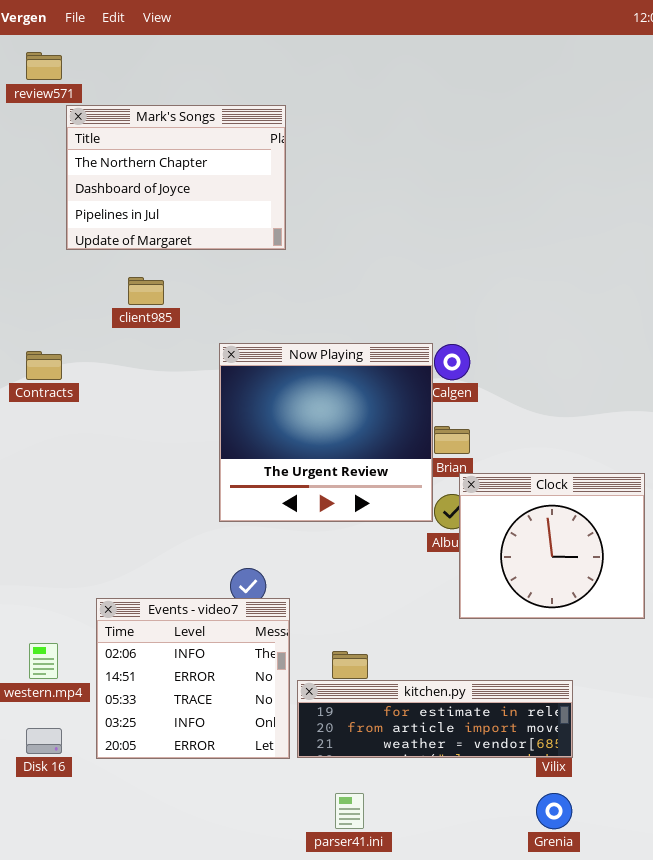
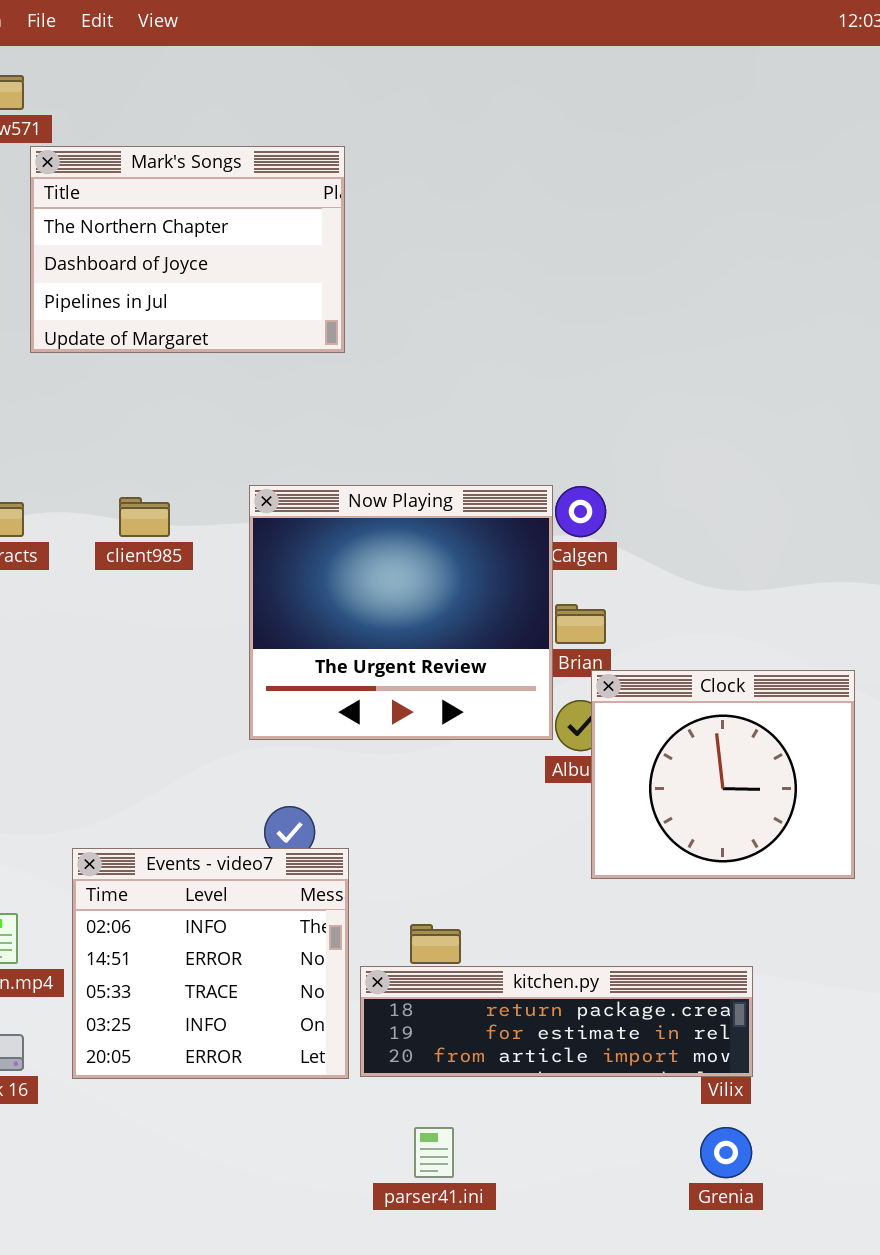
client985: [128,277,164,305] -> [119,497,170,537], moved
kitchen.py: [297,680,573,758] -> [360,966,753,1077], scrolled up 1 row

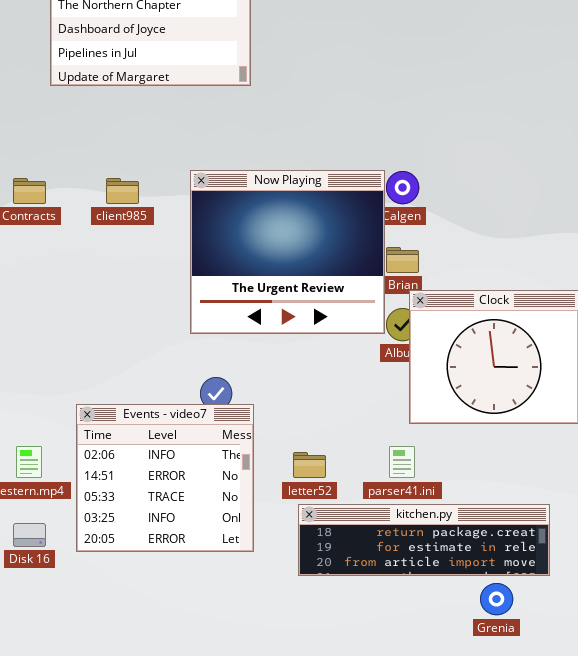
kitchen.py: [360,966,753,1077] -> [298,504,550,576], moved
parser41.ini: [414,1127,454,1178] -> [389,446,415,478], moved

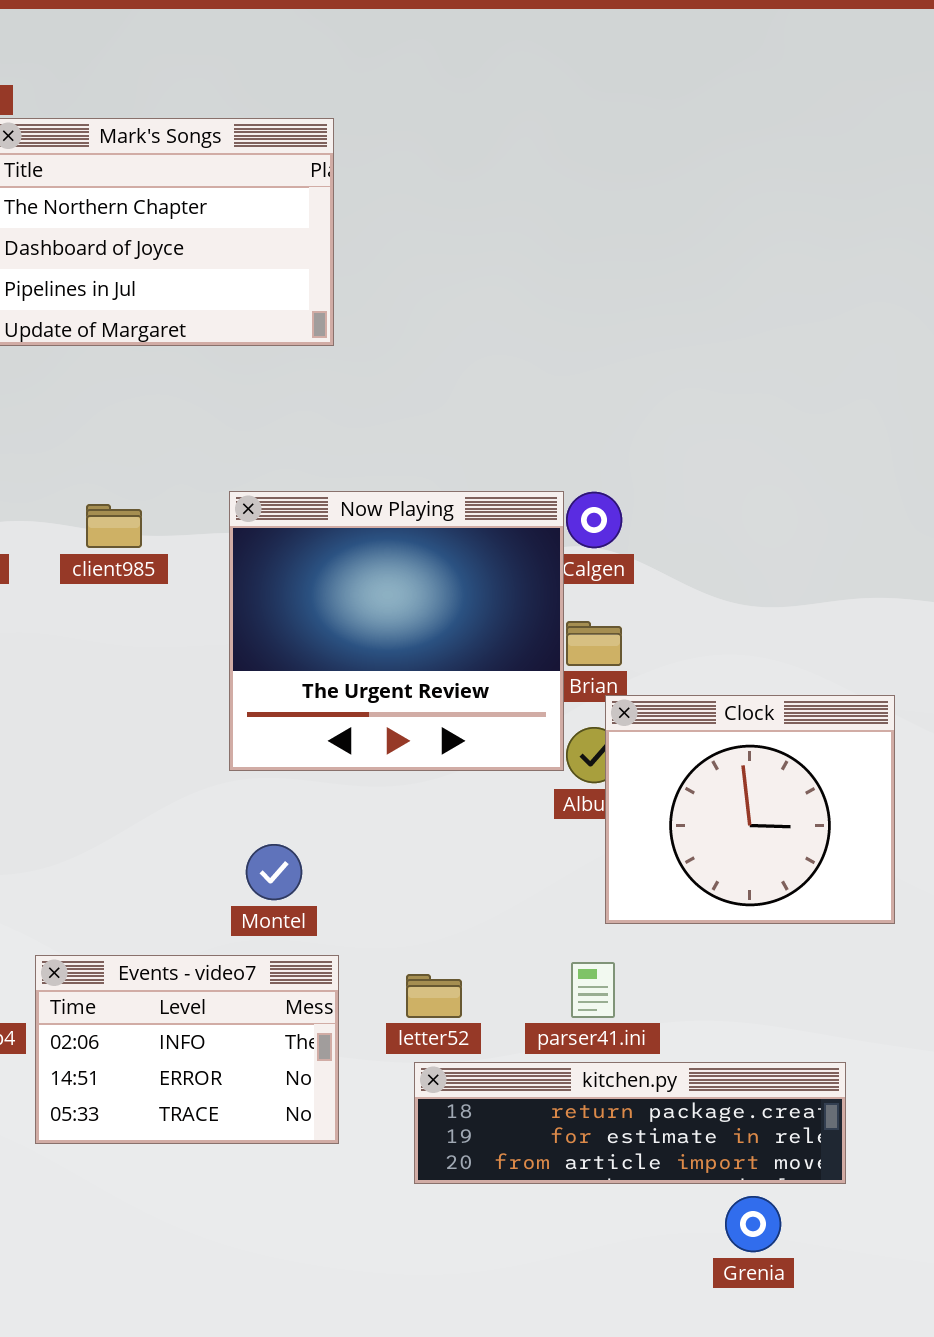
Events - video7: [76,404,254,552] -> [35,955,339,1144], resized

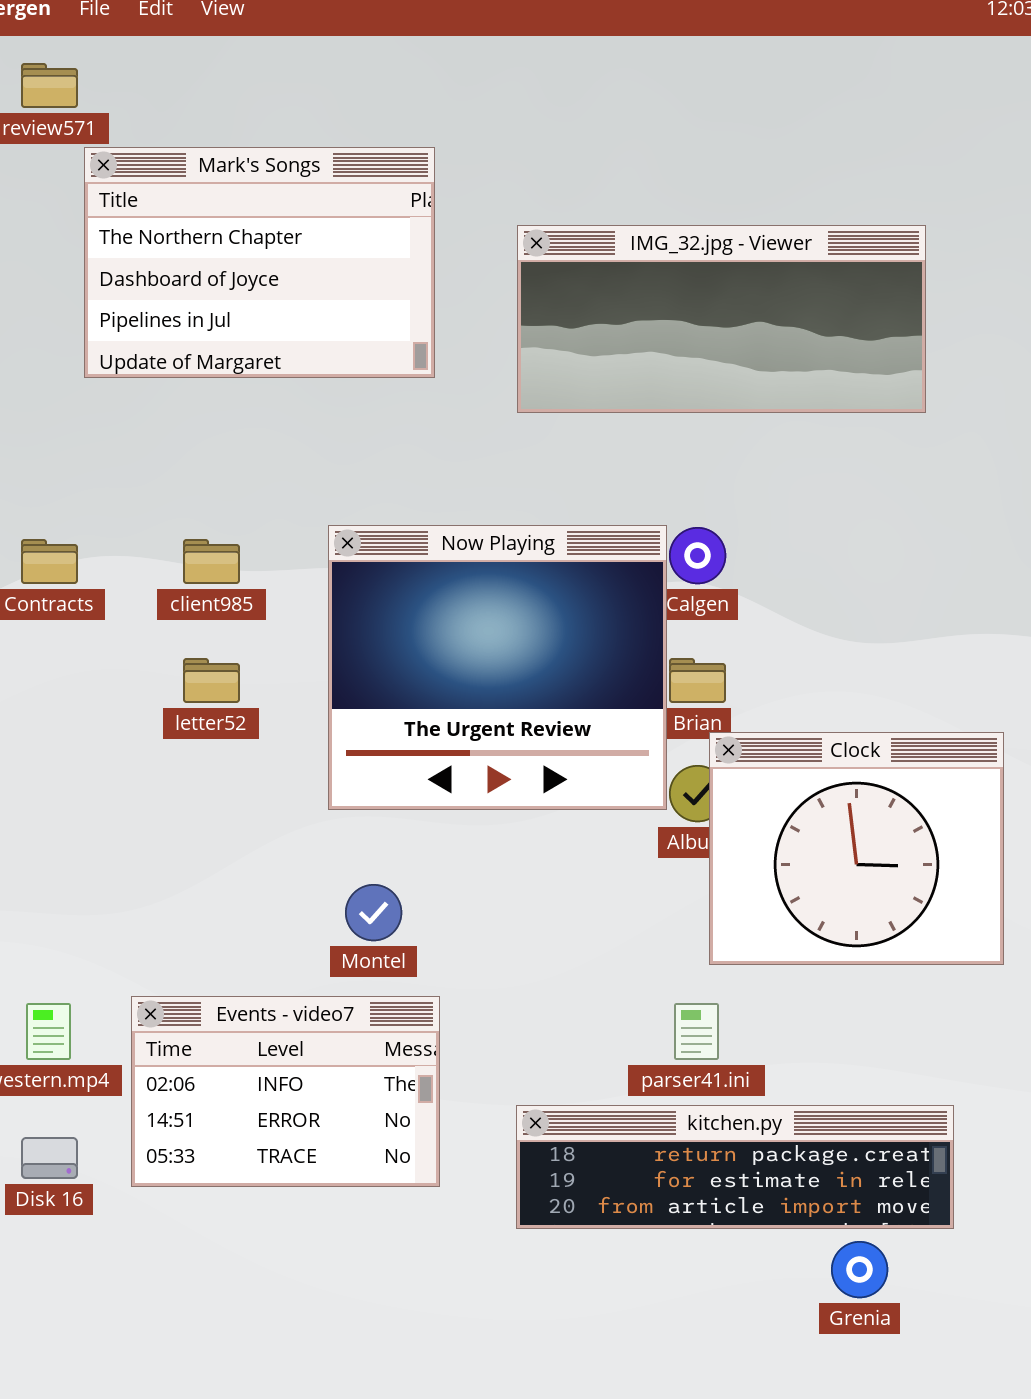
IMG_32.jpg - Viewer: none -> [517,225,926,413], opened
letter52: [406,974,462,1018] -> [183,658,240,703], moved

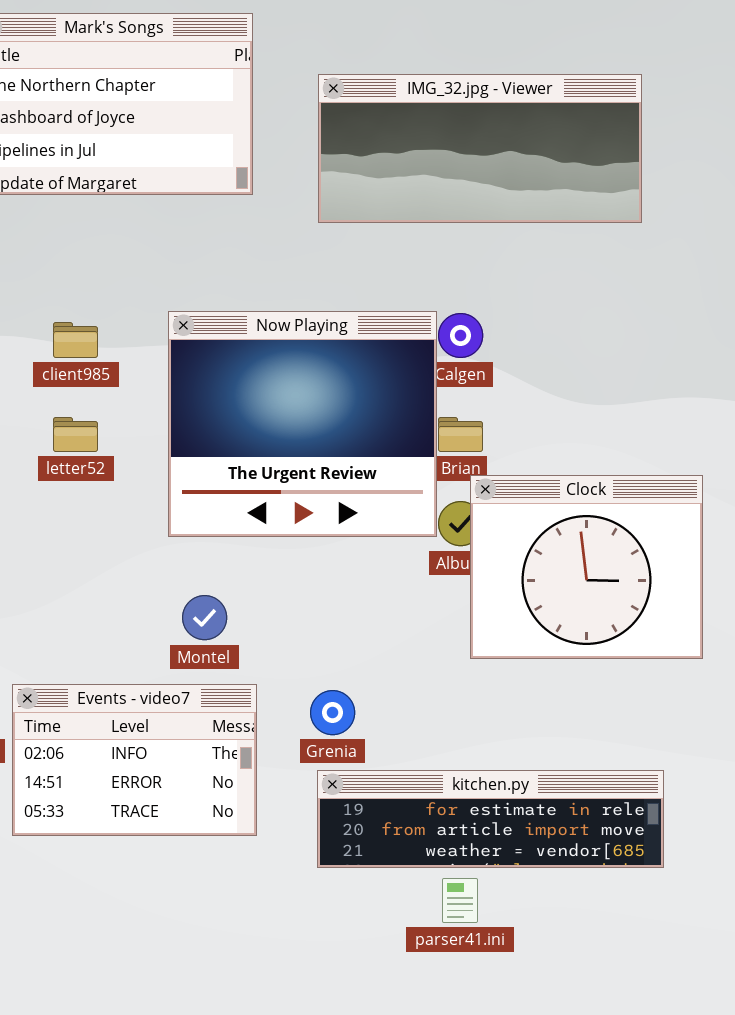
parser41.ini: [674,1003,719,1060] -> [442,878,478,923], moved
kitchen.py: [516,1105,954,1229] -> [317,770,664,868], scrolled down 1 row
Grenia: [831,1241,888,1298] -> [310,690,355,735], moved

